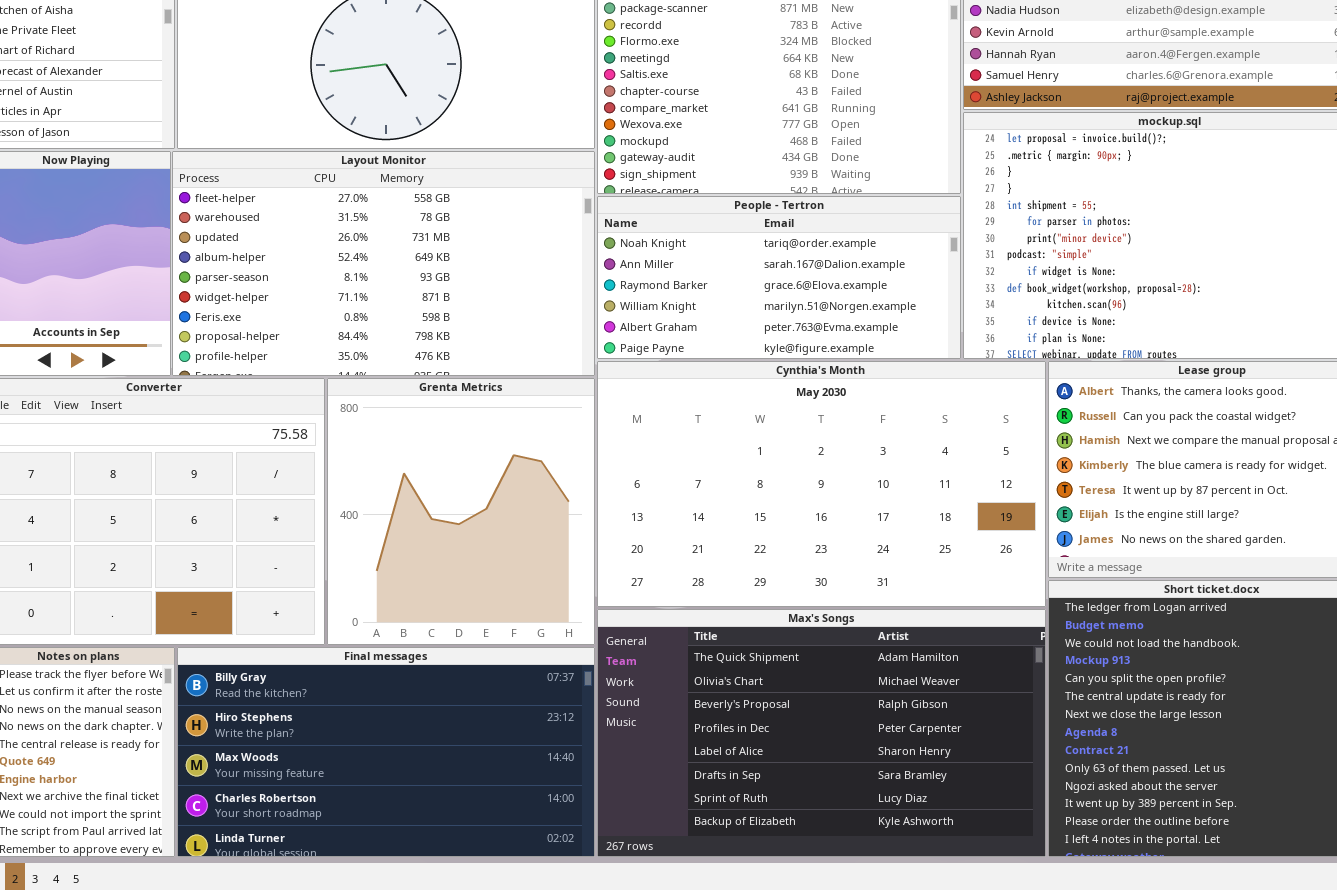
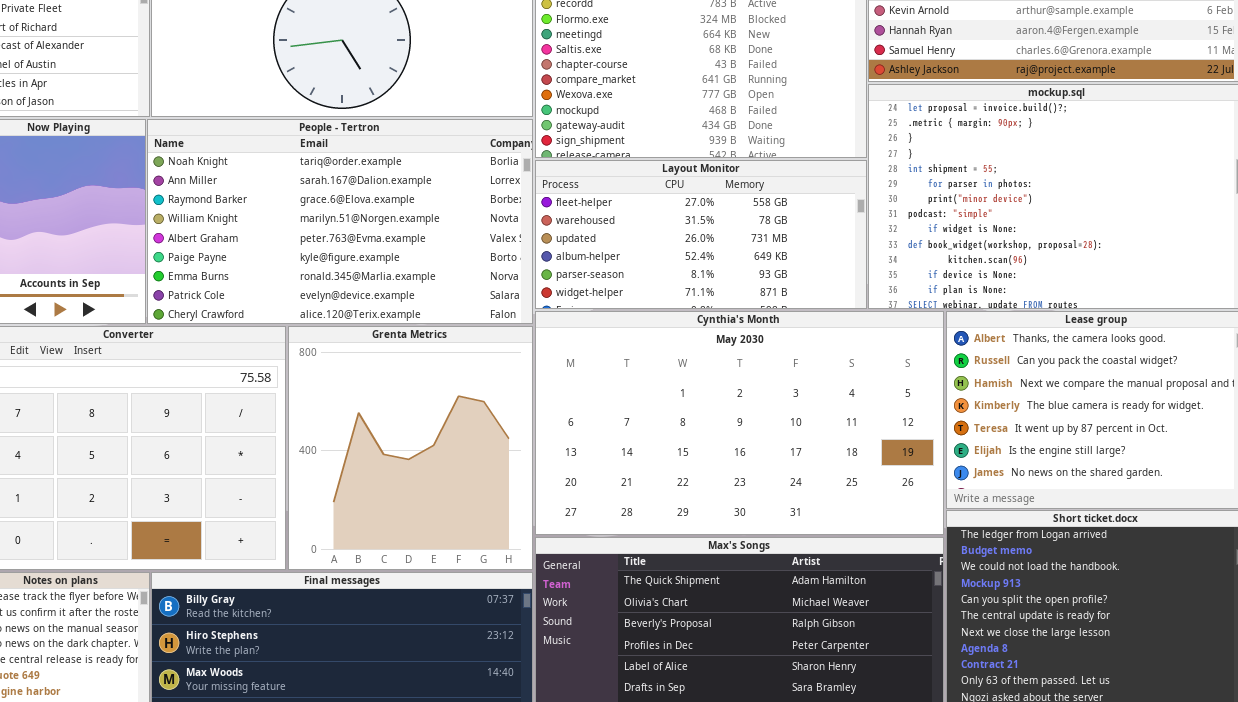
Layout Monitor: [172,151,595,376] -> [535,160,867,309], moved, resized
People - Tertron: [597,196,961,359] -> [147,119,533,324], moved, resized

